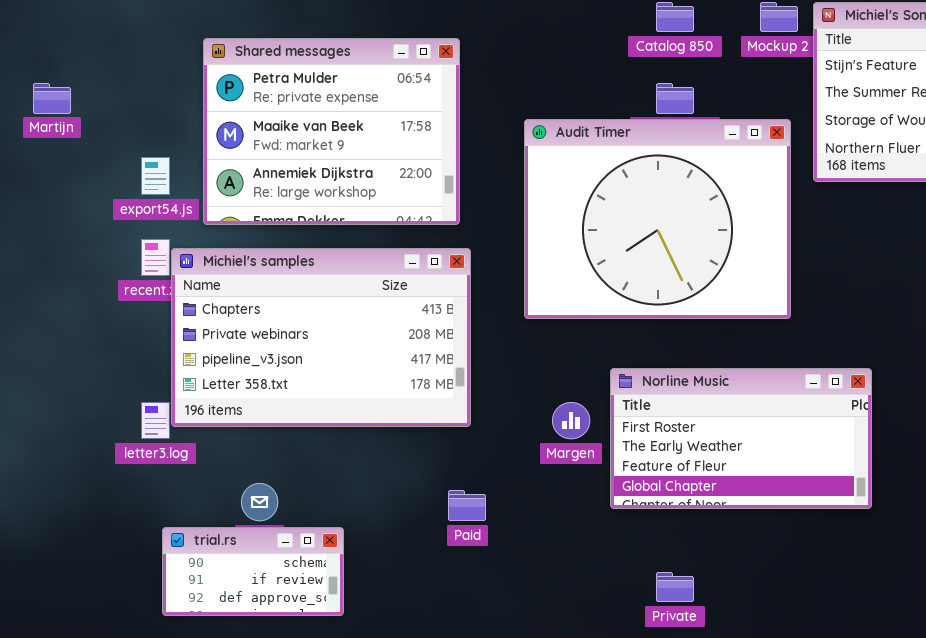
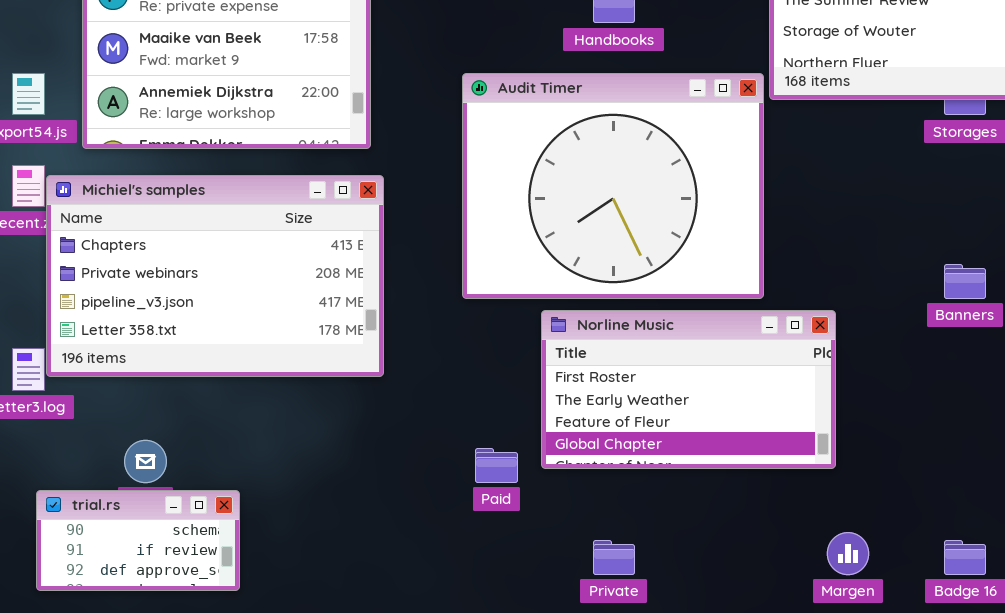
Audit Timer: [524,119,791,319] -> [462,73,764,299], moved
Margen: [552,402,590,439] -> [827,532,869,575], moved
Paid: [448,490,486,521] -> [475,448,518,483], moved

